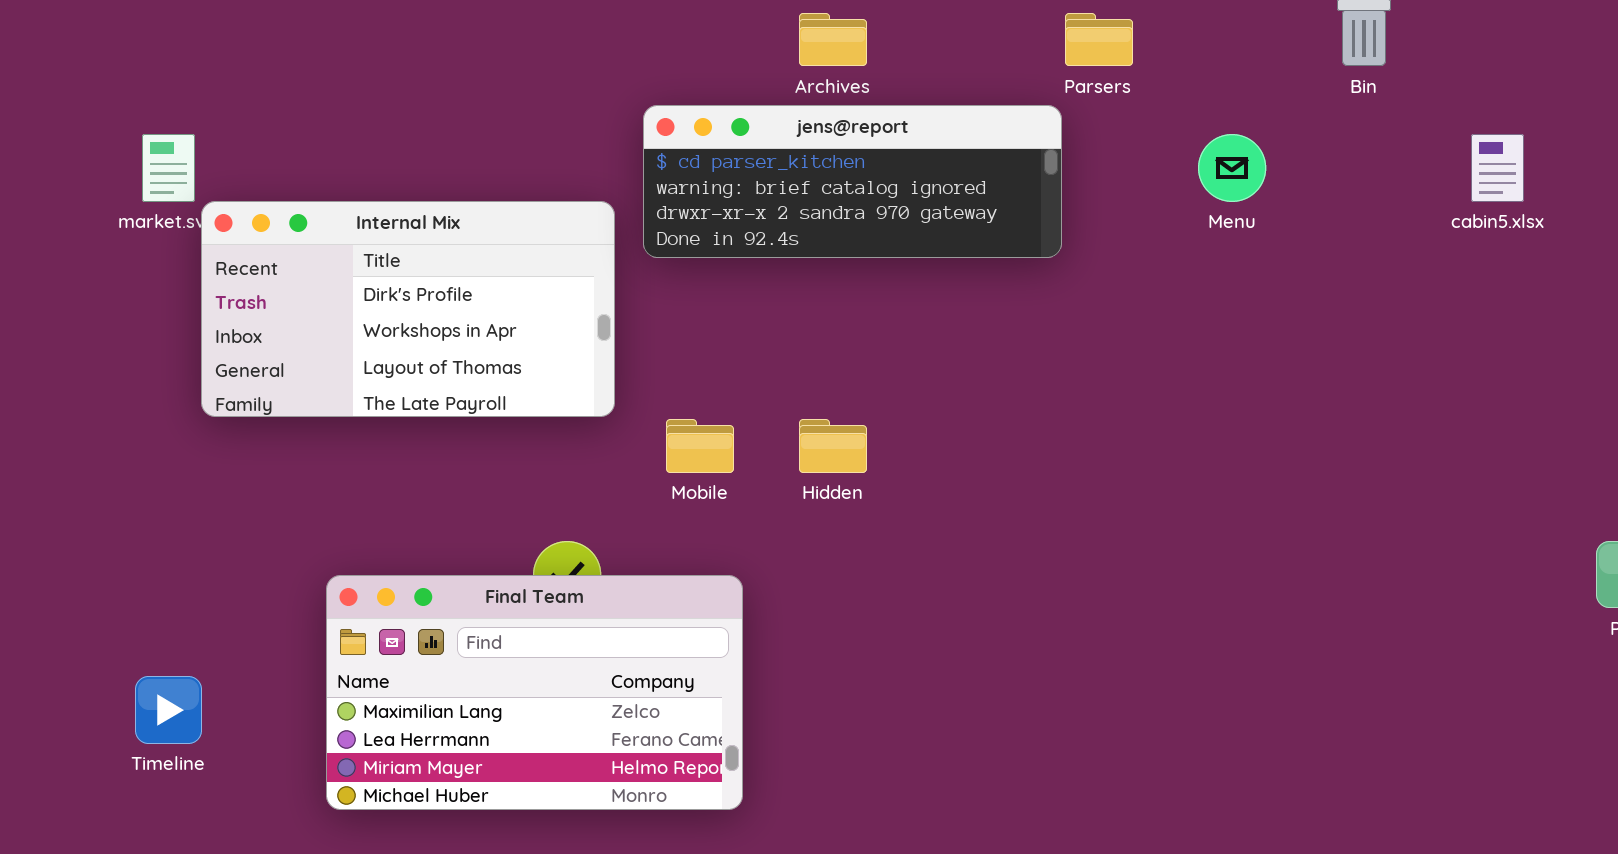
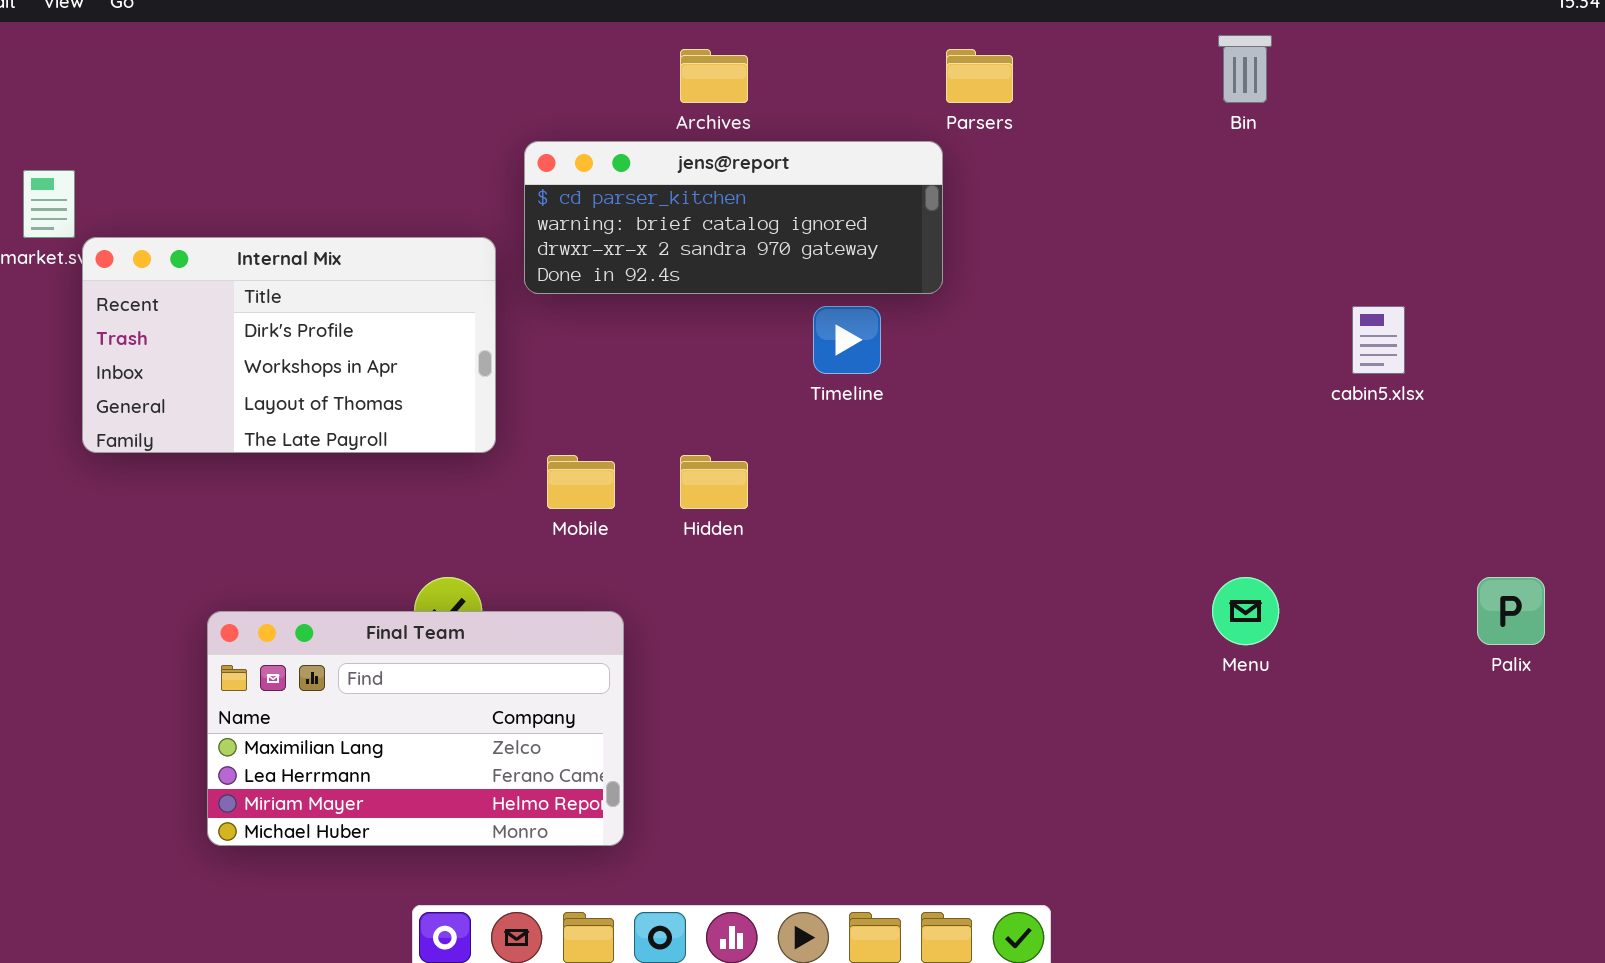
Menu: [1198,134,1266,202] -> [1212,577,1279,645], moved
cabin5.xlsx: [1471,134,1524,202] -> [1352,306,1405,374], moved
Timeline: [135,676,202,744] -> [813,306,881,374], moved

